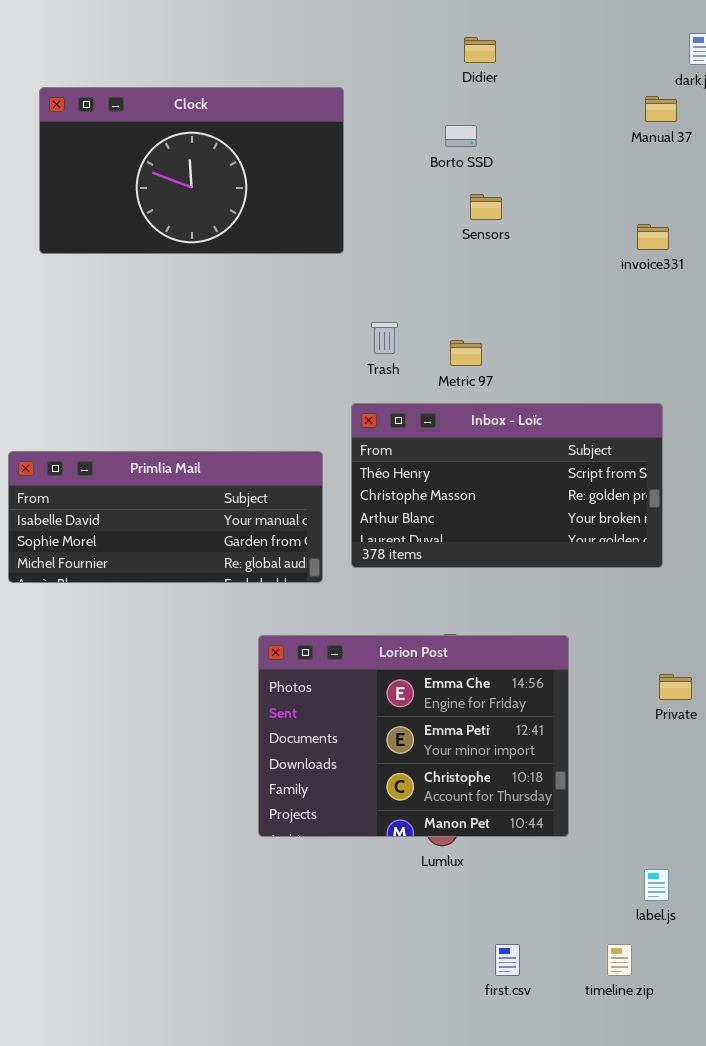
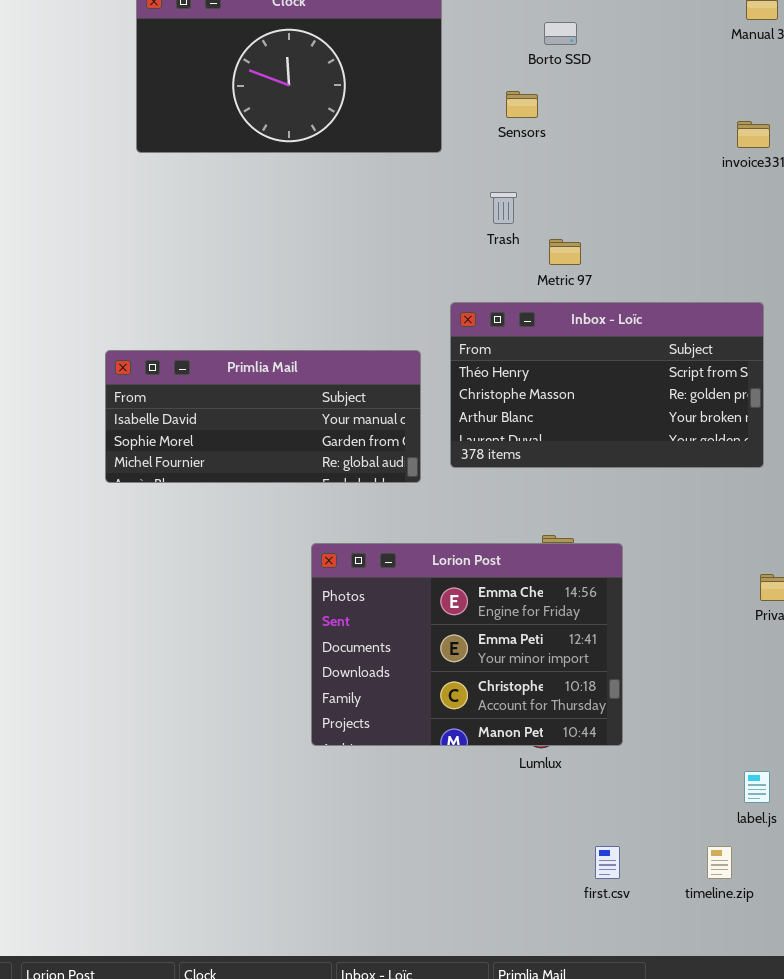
Sensors: [470,194,502,220] -> [506,91,538,118], moved
Trash: [371,322,398,354] -> [490,192,517,224], moved
Lorion Post: [258,635,569,837] -> [311,543,623,746], moved

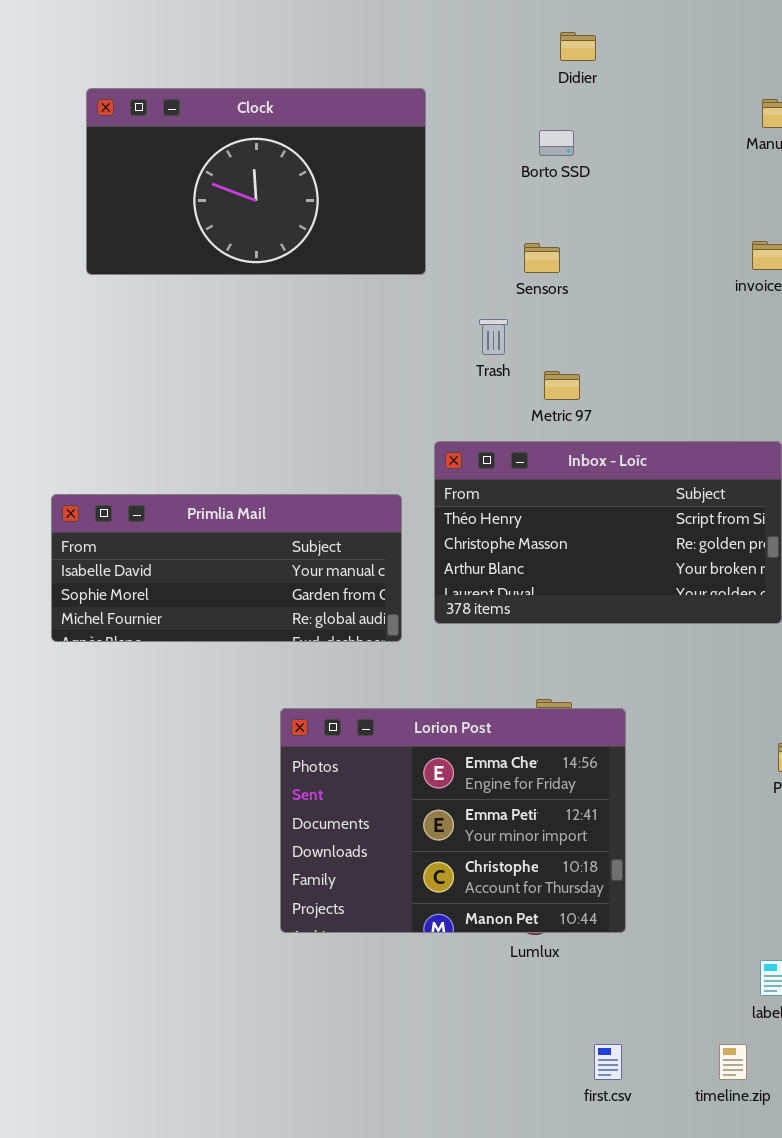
Sensors: [506,91,538,118] -> [524,243,560,273], moved

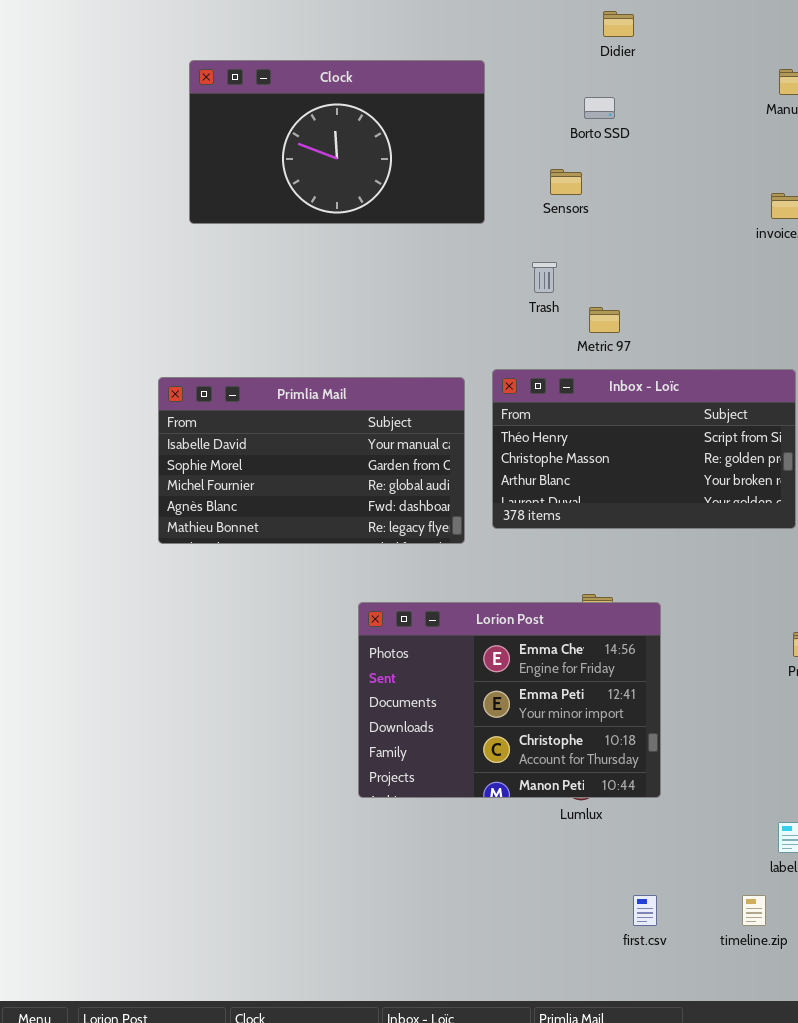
Sensors: [524,243,560,273] -> [550,169,582,195], moved
Primlia Mail: [51,494,402,642] -> [158,377,465,544], resized

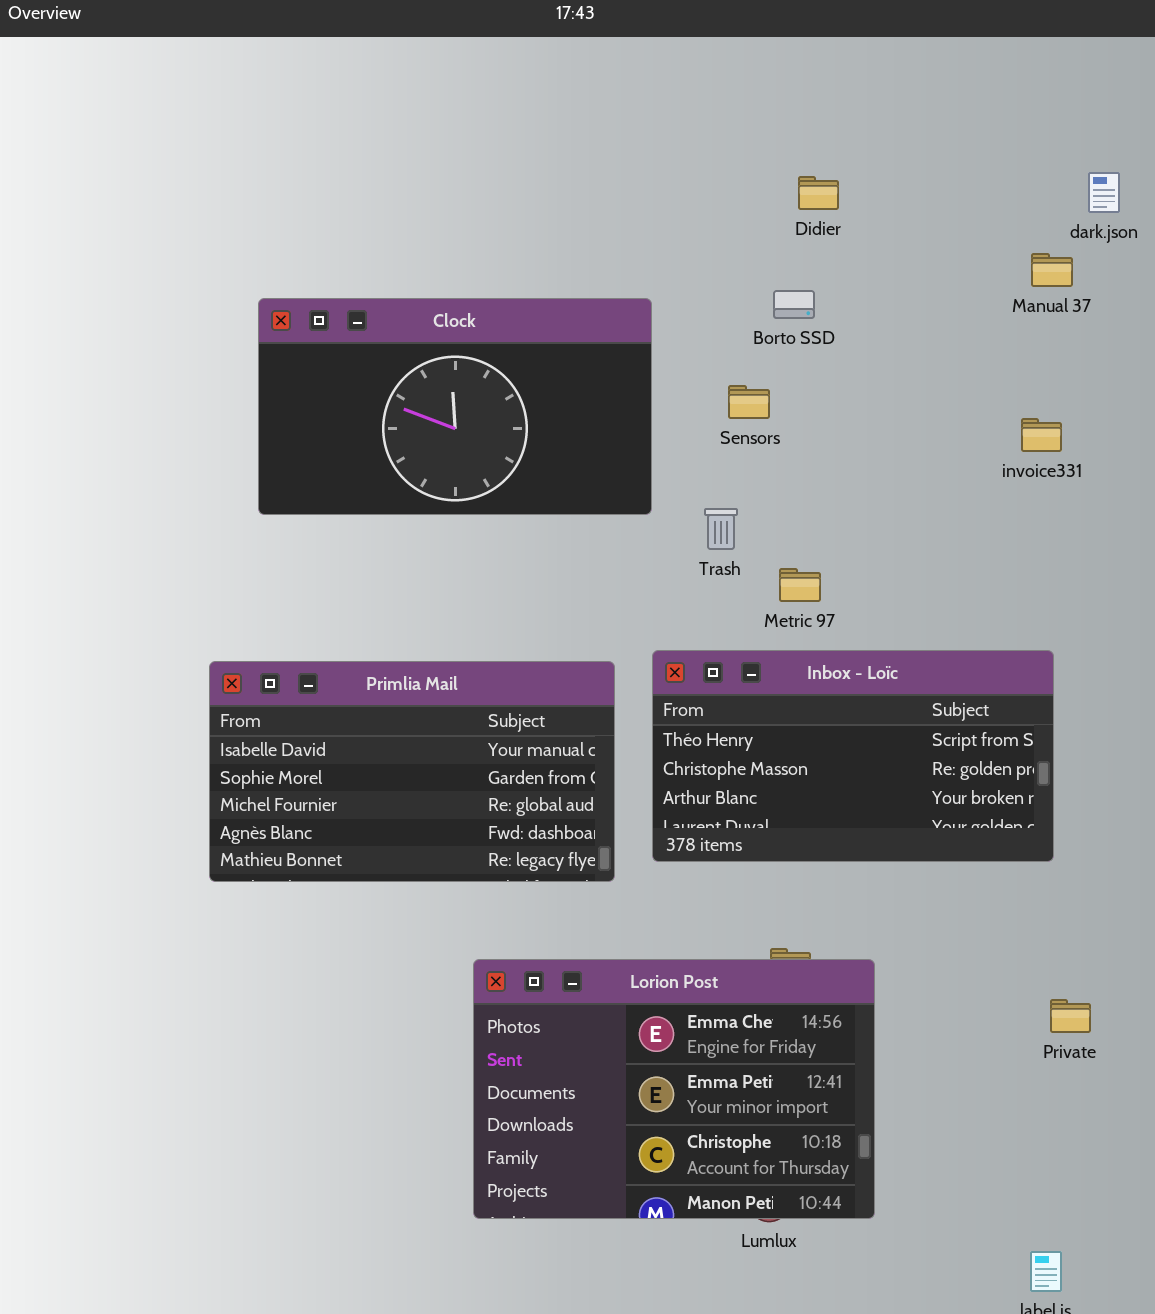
Clock: [189,60,485,224] -> [258,298,652,515], moved

